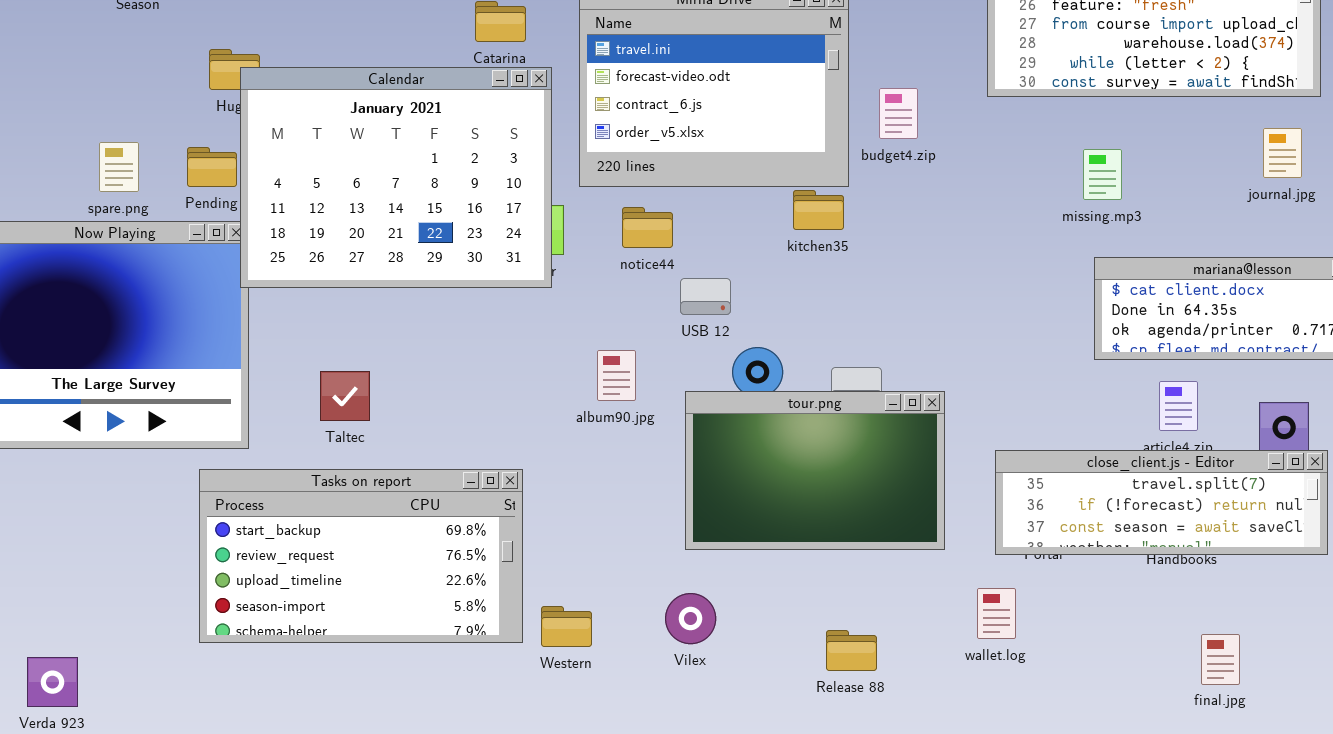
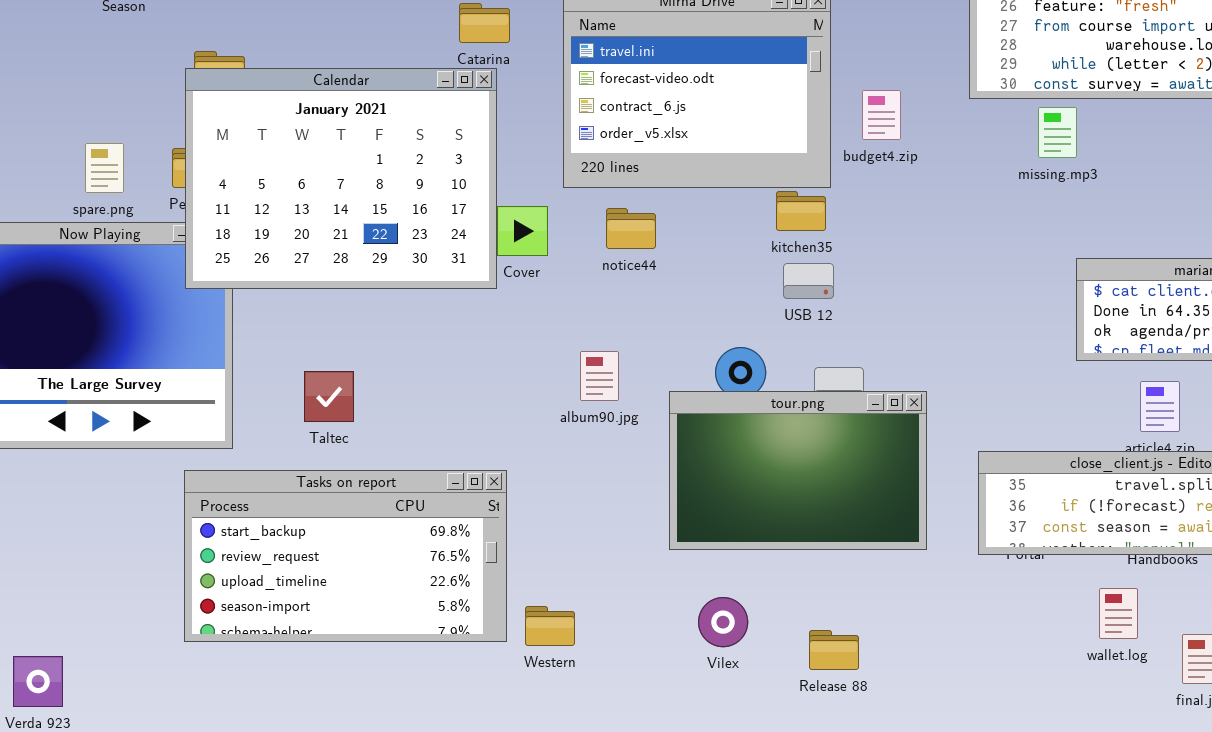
Calendar: [240,67,552,288] -> [185,68,497,289], moved
missing.mp3: [1083,149,1122,200] -> [1038,107,1077,158], moved
USB 12: [680,278,731,315] -> [783,263,834,299], moved
wallet.log: [977,588,1016,639] -> [1099,588,1138,639], moved
Vilex: [665,593,716,644] -> [698,597,748,647], moved

